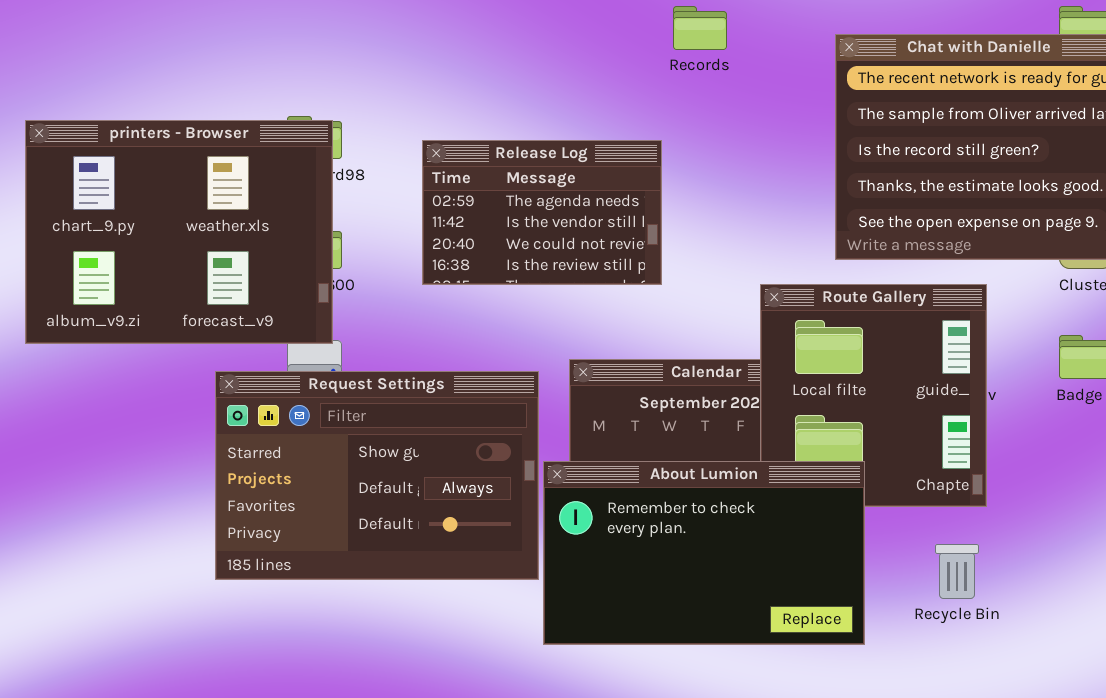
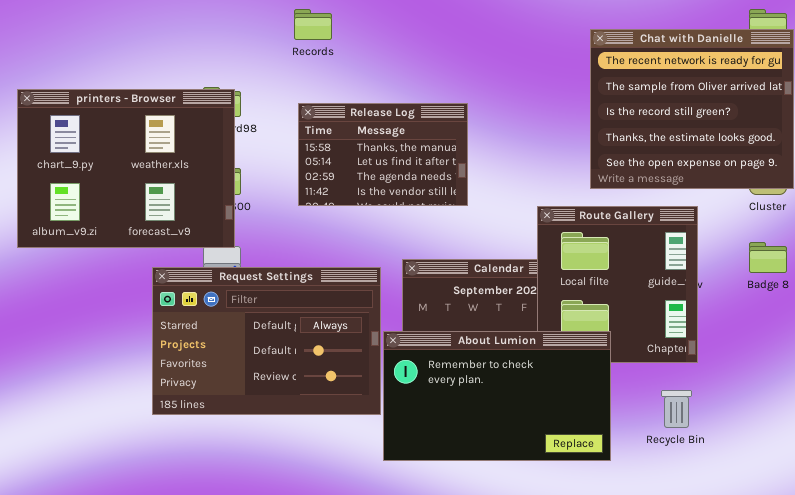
Records: [673,6,727,50] -> [294,9,332,40], moved
Release Log: [422,140,662,285] -> [298,103,468,206], scrolled up 2 rows
Request Settings: [215,371,539,580] -> [152,267,381,415], scrolled down 1 row

